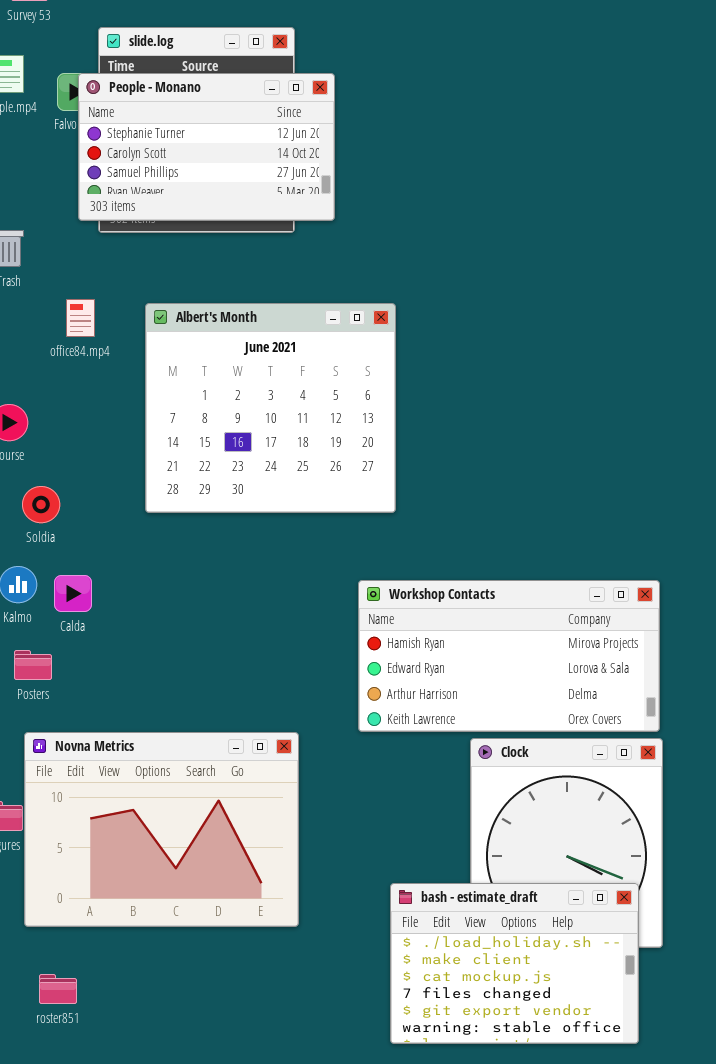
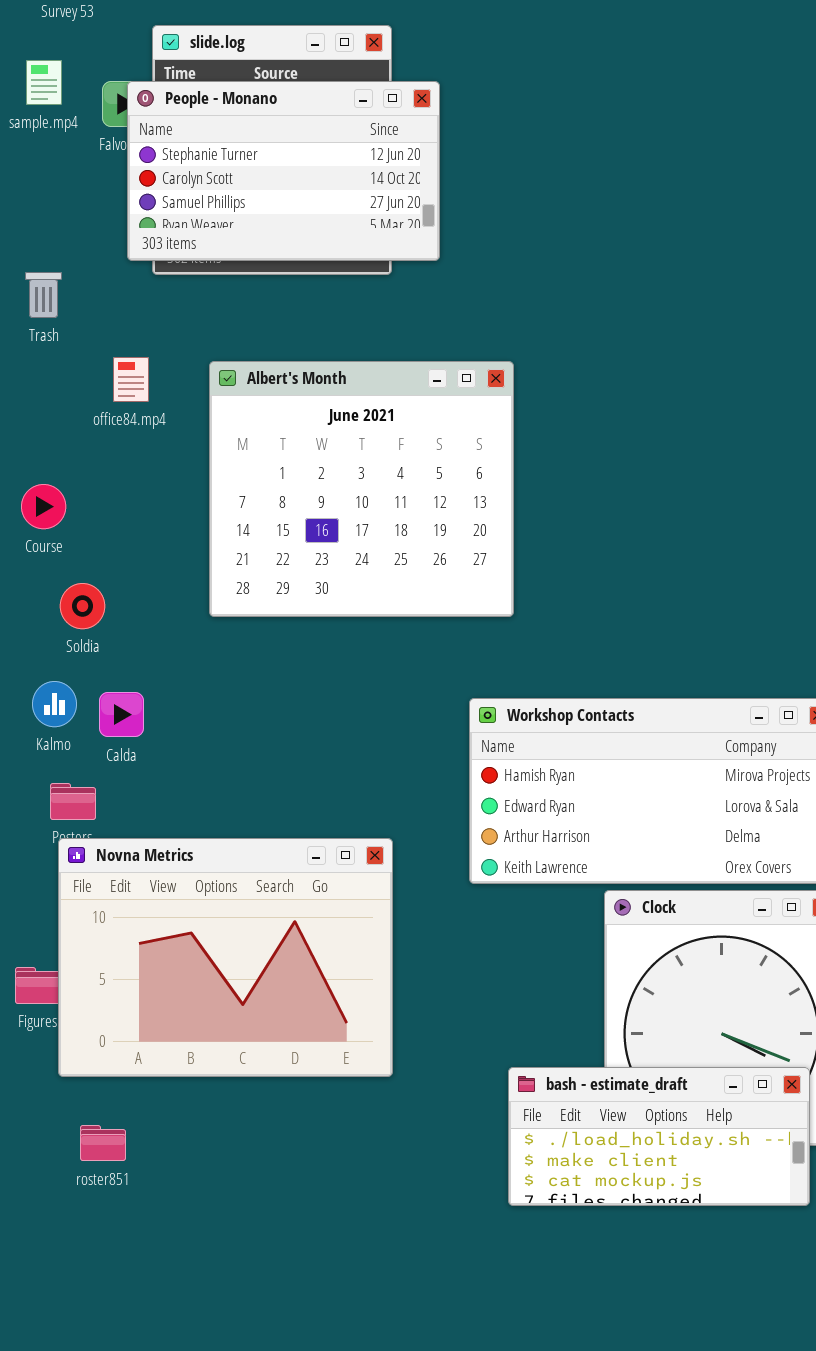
Novna Metrics: [24,732,299,927] -> [58,838,393,1077], moved
bash - estimate_draft: [390,883,639,1044] -> [508,1067,810,1206], resized
roster851: [39,974,77,1004] -> [80,1125,126,1161], moved

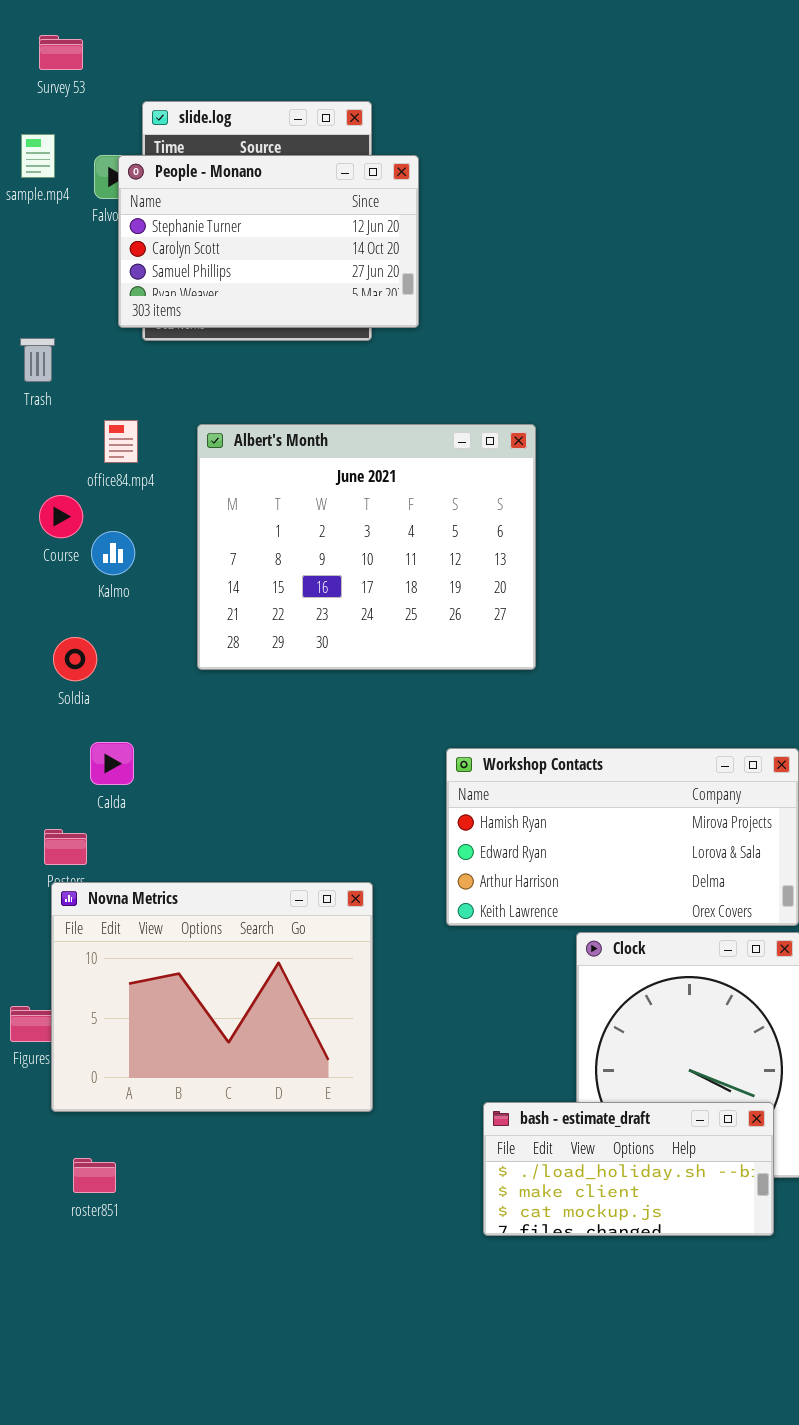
Albert's Month: [209,361,514,617] -> [197,424,536,670], resized
Course: [21,484,66,529] -> [39,495,83,538], moved
Kalmo: [32,681,77,727] -> [91,531,135,575], moved

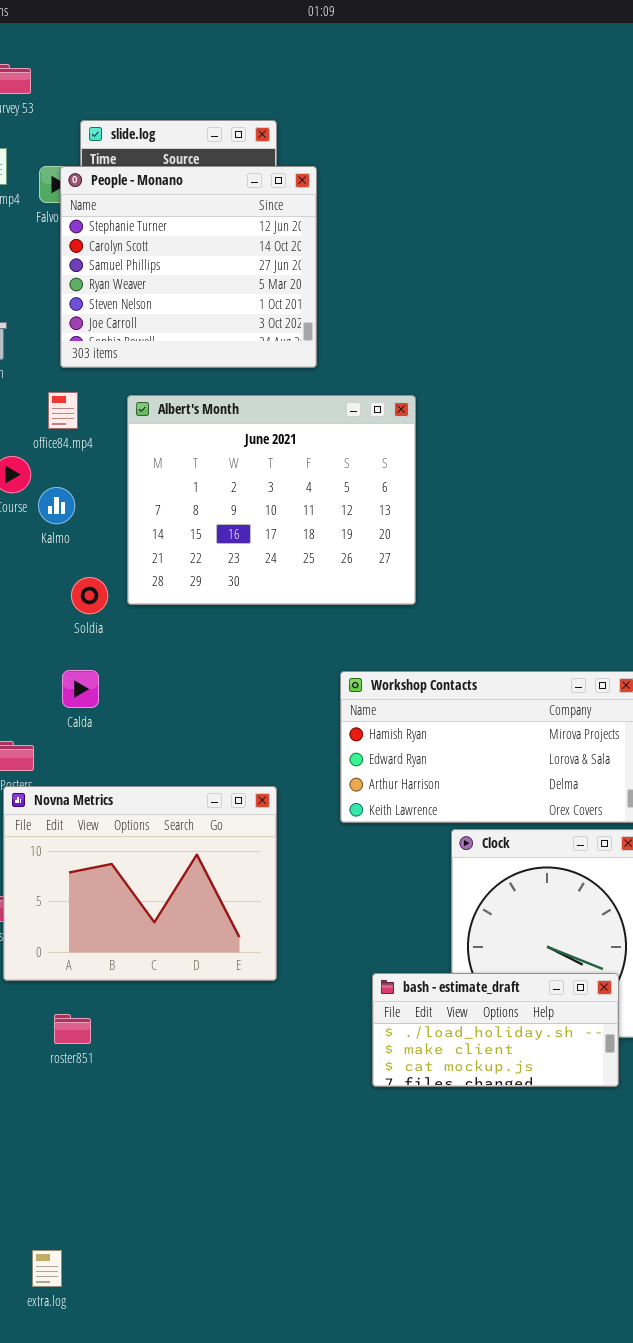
People - Monano: [118,155,419,328] -> [60,166,317,368], resized
Soldia: [53,637,97,681] -> [71,577,108,614], moved
Calda: [90,742,134,785] -> [62,670,99,708], moved
roster851: [73,1158,116,1193] -> [54,1014,91,1044], moved

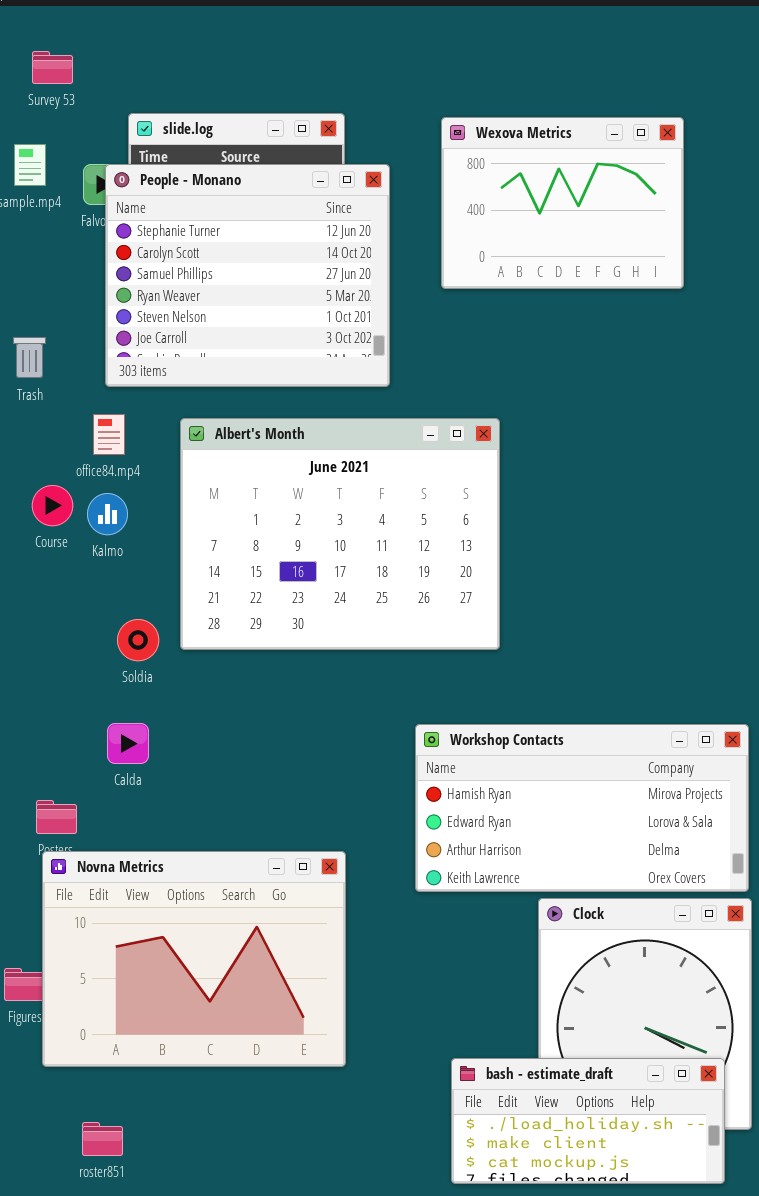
Wexova Metrics: none -> [441,117,684,289], opened
Kalmo: [38,487,75,524] -> [87,493,128,535], moved
roster851: [54,1014,91,1044] -> [82,1122,123,1156], moved

